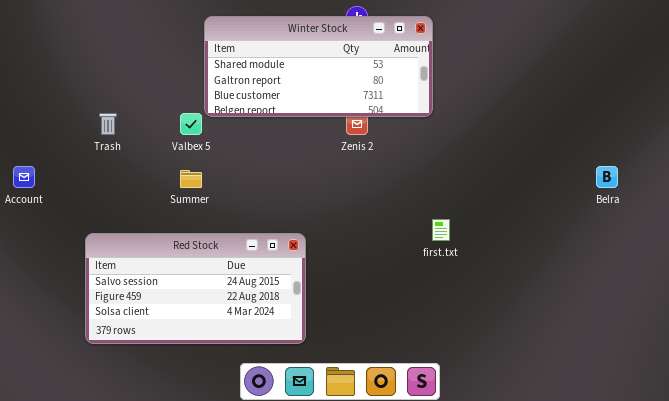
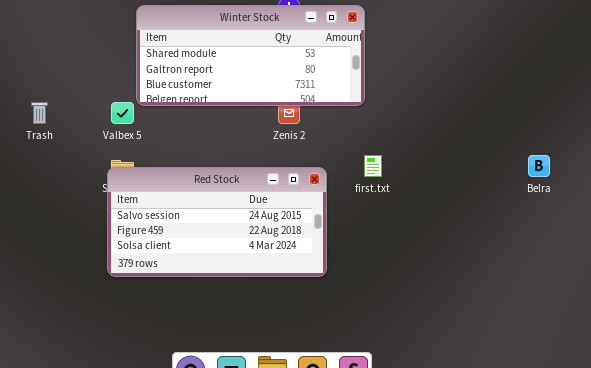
first.txt: [432,219,450,241] -> [364,155,382,177], moved
Red Stock: [85,233,306,344] -> [107,167,327,277], moved

